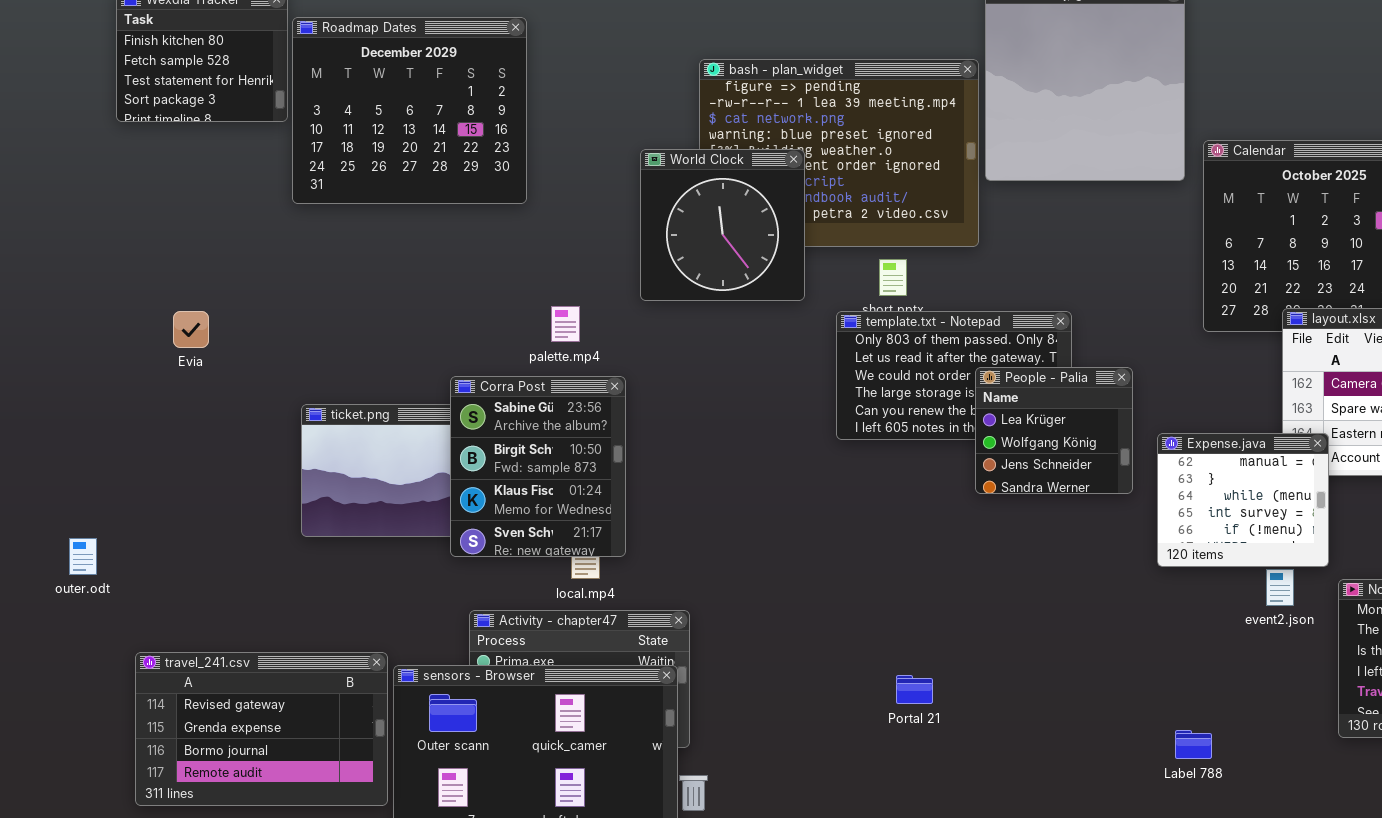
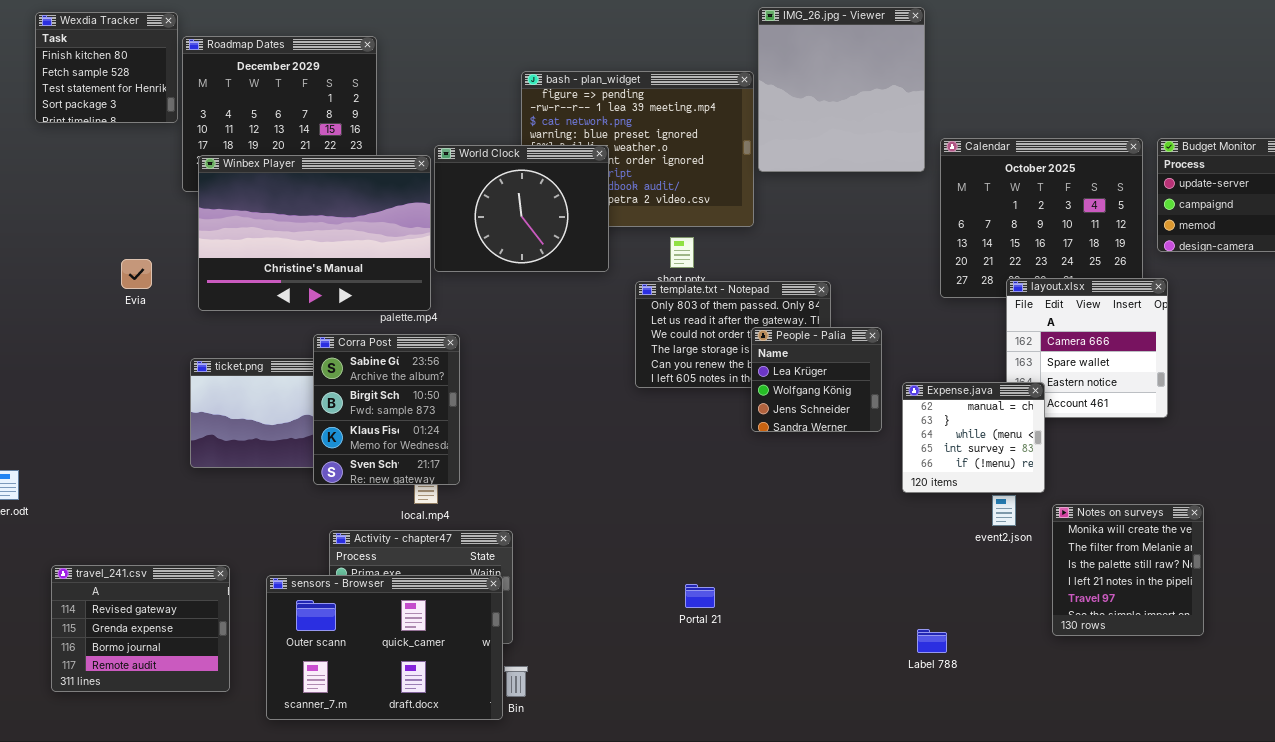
World Clock: [640,149,805,301] -> [434,145,609,272], resized
Winbex Player: none -> [198,155,431,311], opened
Evia: [173,311,209,348] -> [121,259,152,289], moved
travel_241.csv: [135,652,388,806] -> [51,565,230,692], resized

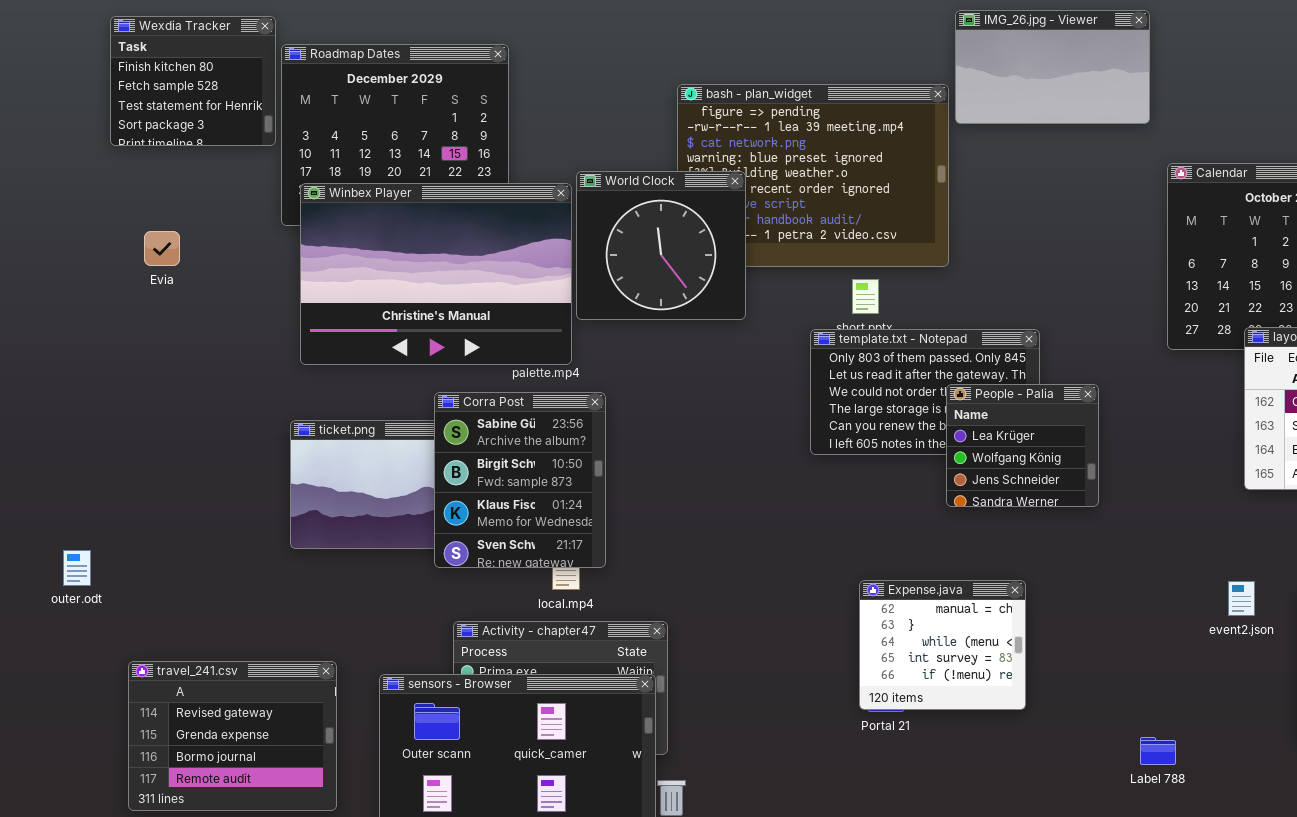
IMG_26.jpg - Viewer: [758,7,925,172] -> [955,10,1150,124], resized
World Clock: [434,145,609,272] -> [576,171,746,320], resized
Evia: [121,259,152,289] -> [144,231,180,266], moved
Expense.java: [902,382,1045,493] -> [859,580,1026,710], moved

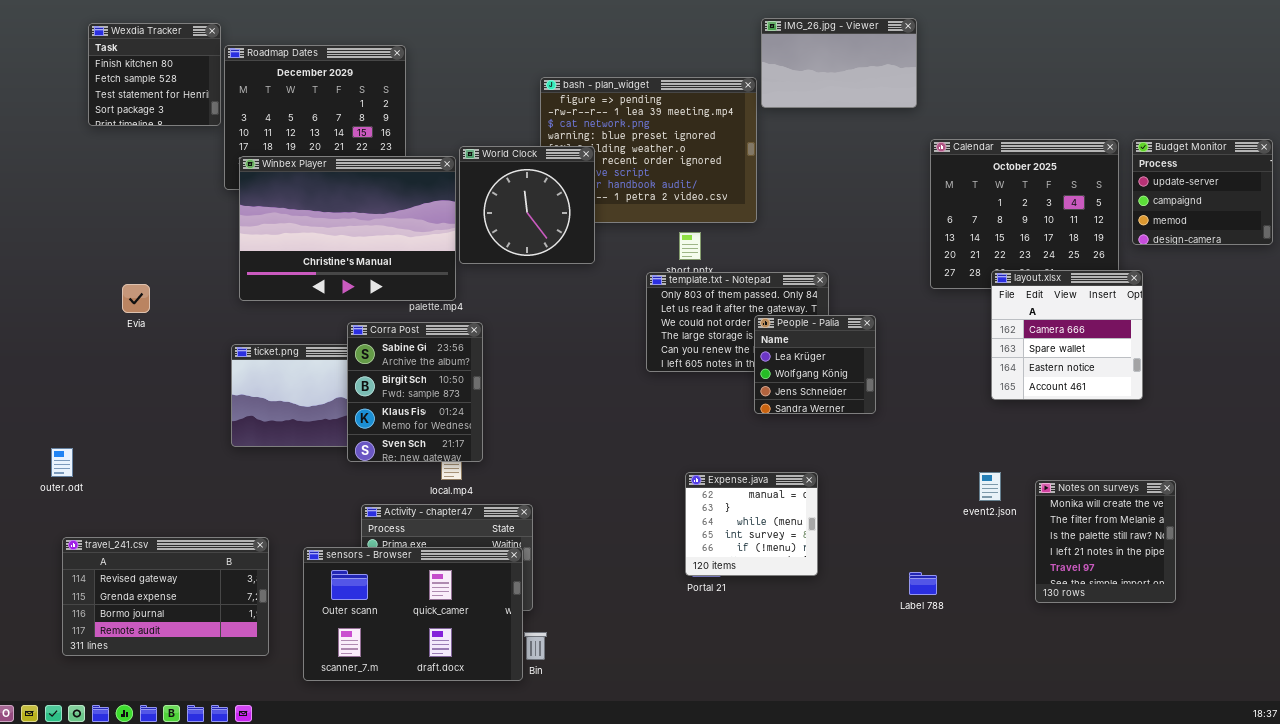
Evia: [144,231,180,266] -> [122,284,150,313], moved
travel_241.csv: [128,661,337,811] -> [62,537,269,656], resized
Label 788: [1140,737,1176,765] -> [909,572,937,595], moved

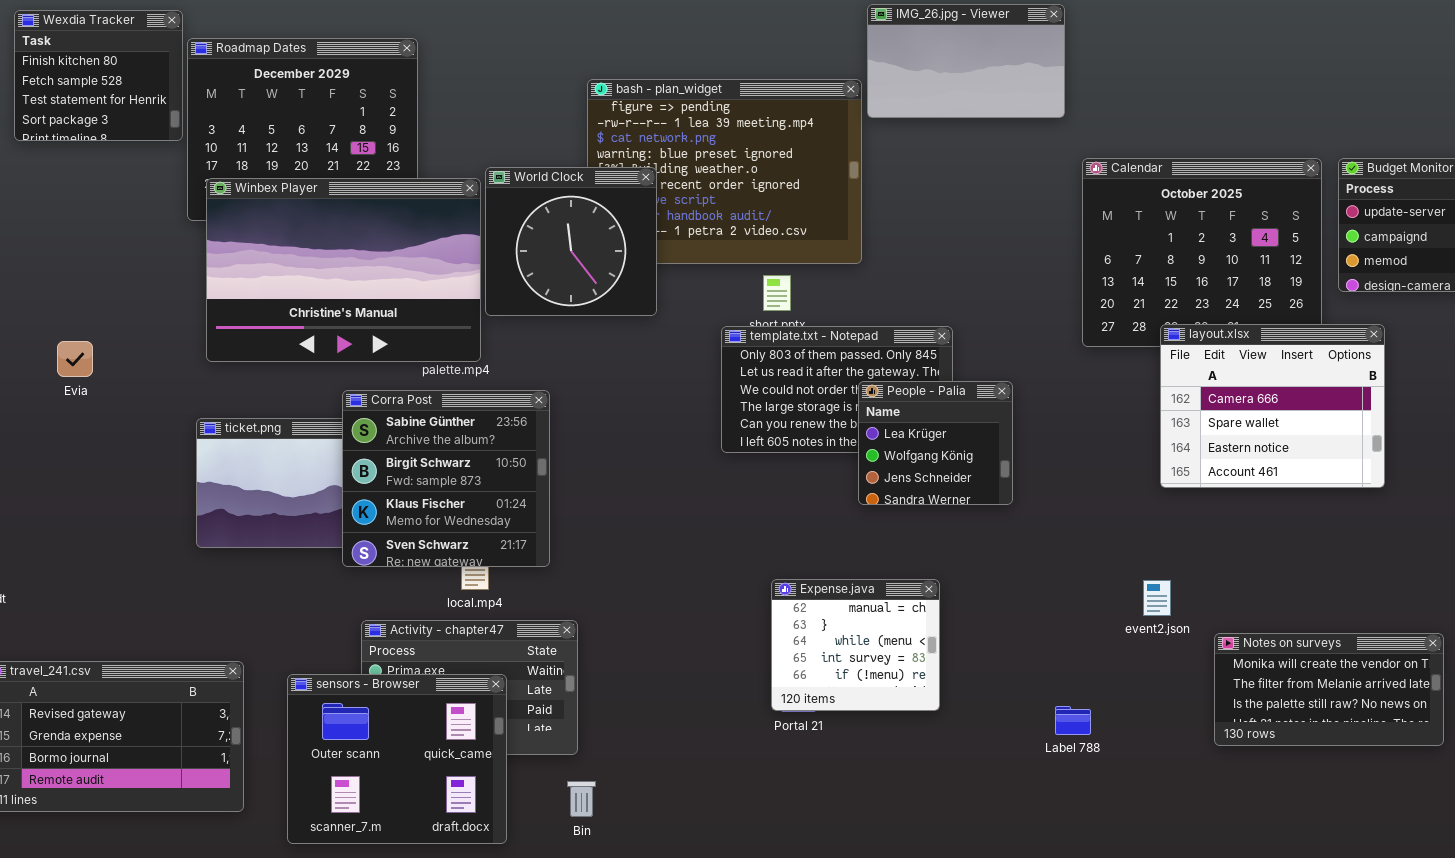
layout.xlsx: [991,270,1143,400] -> [1160,324,1385,488], resized
Corra Post: [347,322,483,462] -> [342,390,550,567], resized
Notes on surveys: [1035,480,1176,603] -> [1214,633,1444,746], resized
sensors - Browser: [303,547,523,681] -> [287,674,507,844], resized

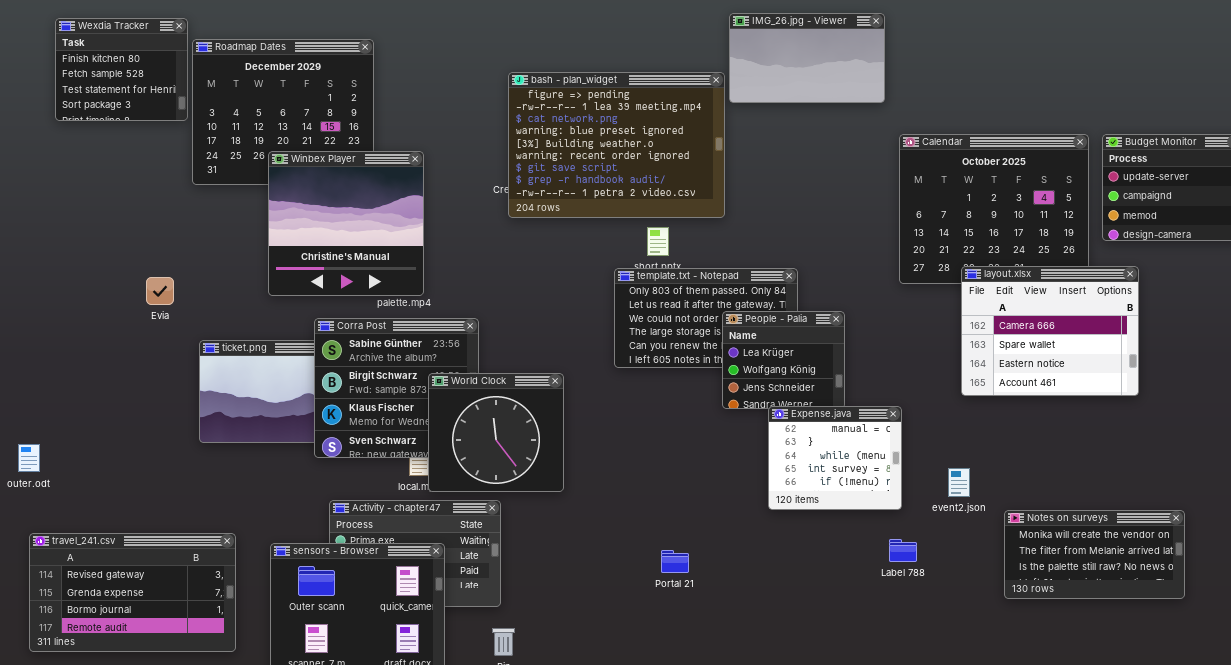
World Clock: [485,167,657,316] -> [428,373,564,492], moved
Winbex Player: [206,178,481,362] -> [268,151,424,296], resized
Evia: [57,341,93,377] -> [146,277,174,305], moved
Expense.java: [771,579,940,711] -> [768,406,902,510], moved
Label 788: [1055,706,1091,735] -> [889,539,917,562], moved

